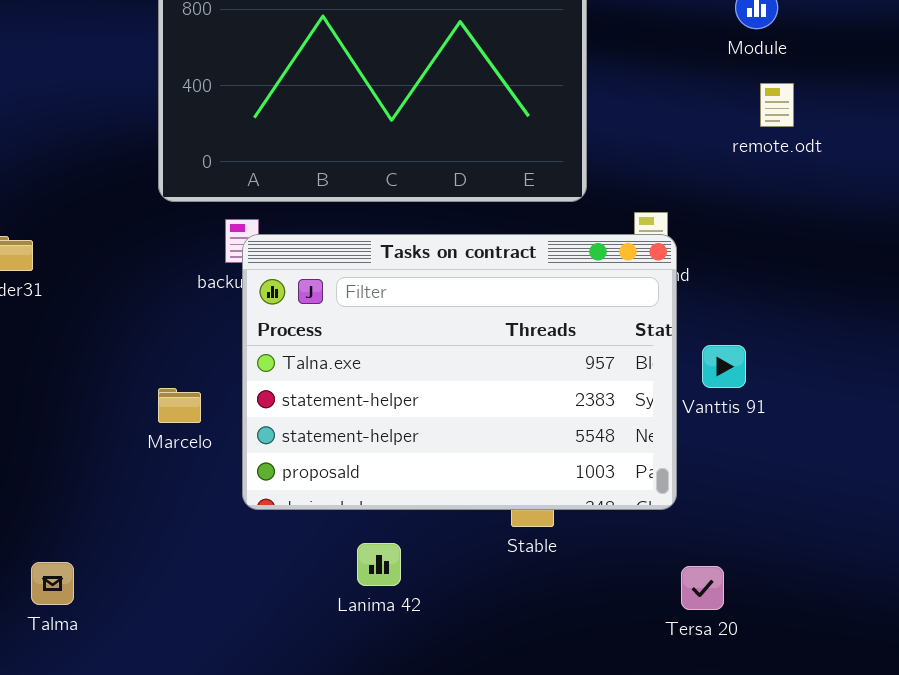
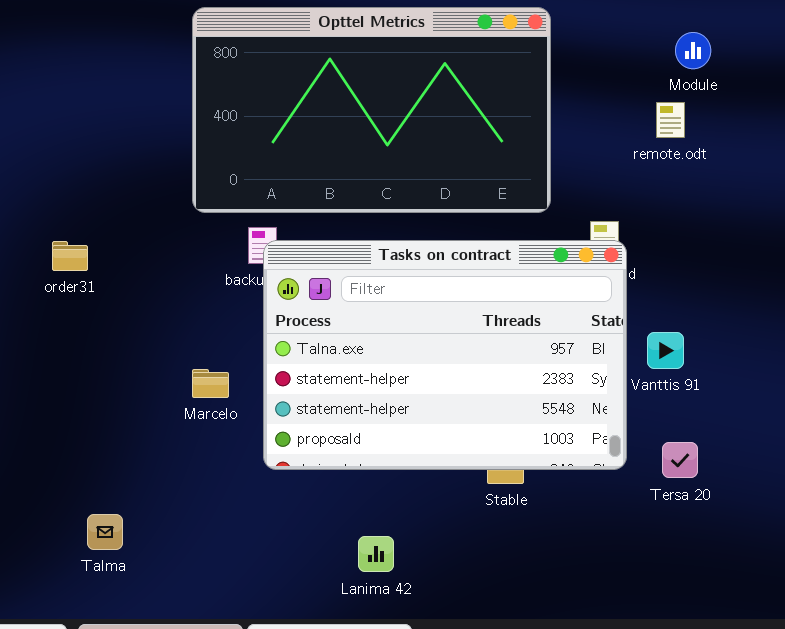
remote.odt: [760,83,794,127] -> [656,102,685,138], moved
Lanima 42: [357,543,401,586] -> [358,536,394,572], moved
Tersa 20: [681,566,724,610] -> [662,442,698,478], moved

